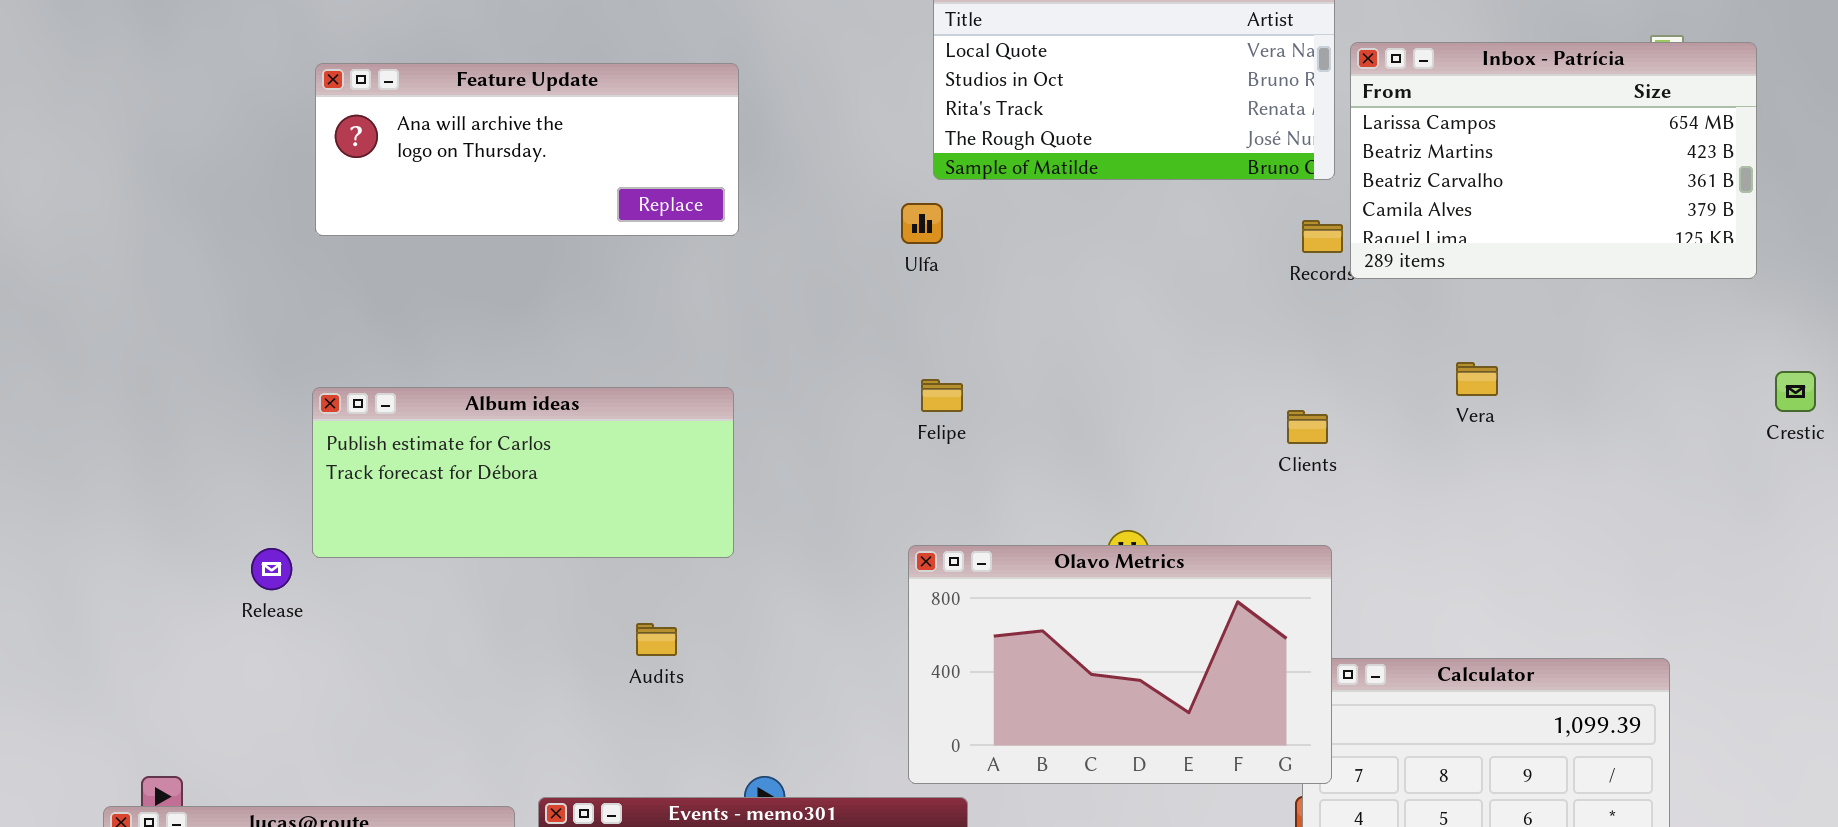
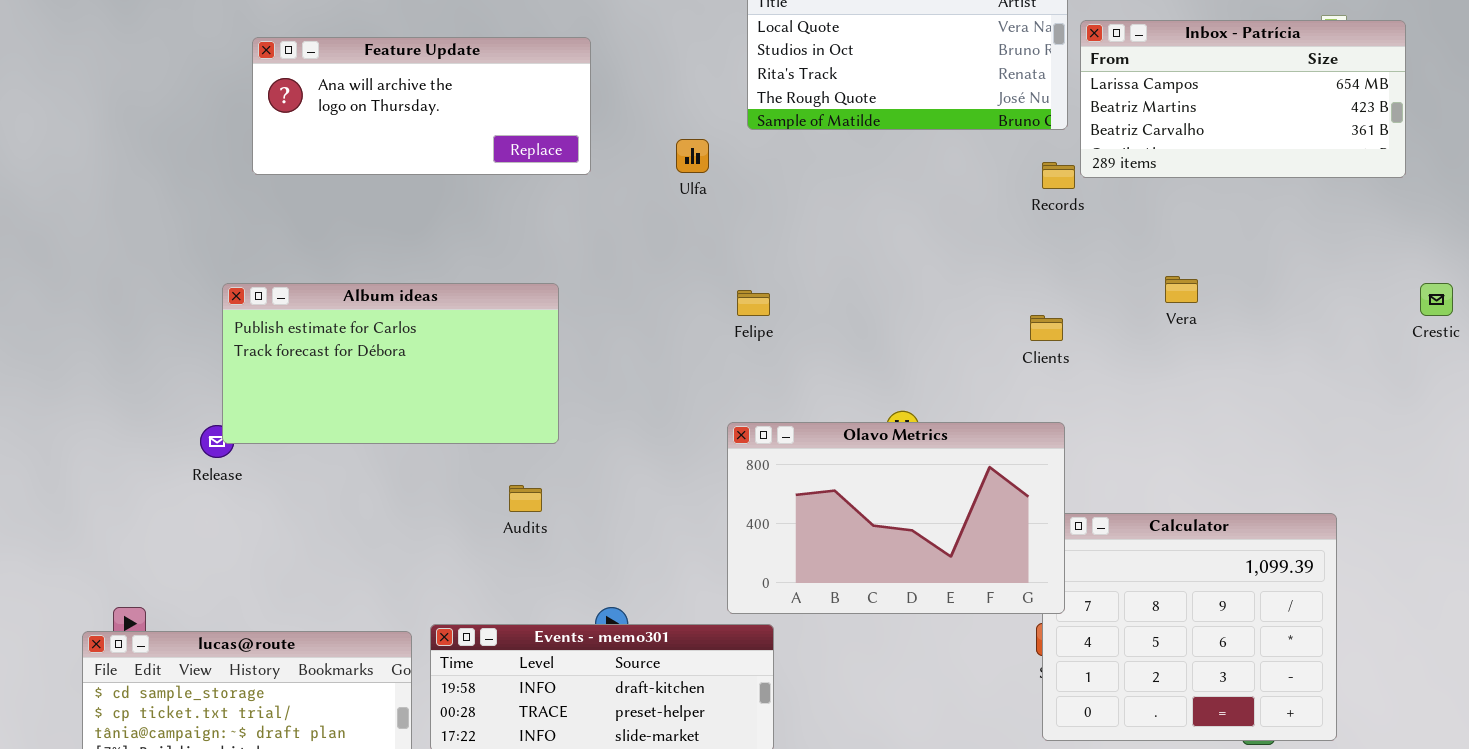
Inbox - Patrícia: [1350,42,1757,279] -> [1080,20,1406,178], resized
Ulfa: [901,203,943,244] -> [676,139,709,173], moved
Album ideas: [312,387,734,558] -> [222,283,559,444], moved, resized

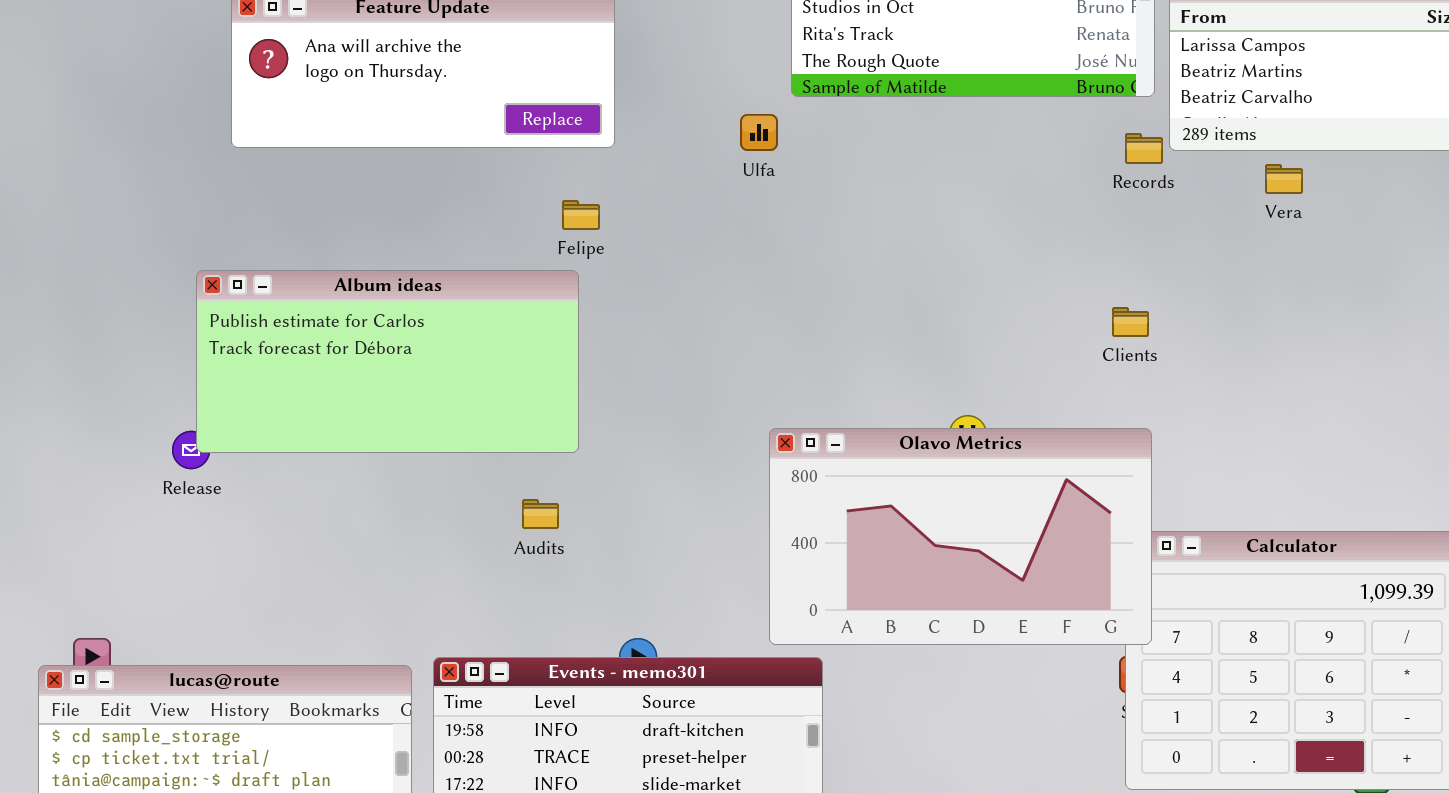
Ulfa: [676,139,709,173] -> [740,114,778,151], moved
Vera: [1165,276,1198,303] -> [1265,164,1303,194], moved
Felipe: [737,290,770,316] -> [562,200,600,230], moved

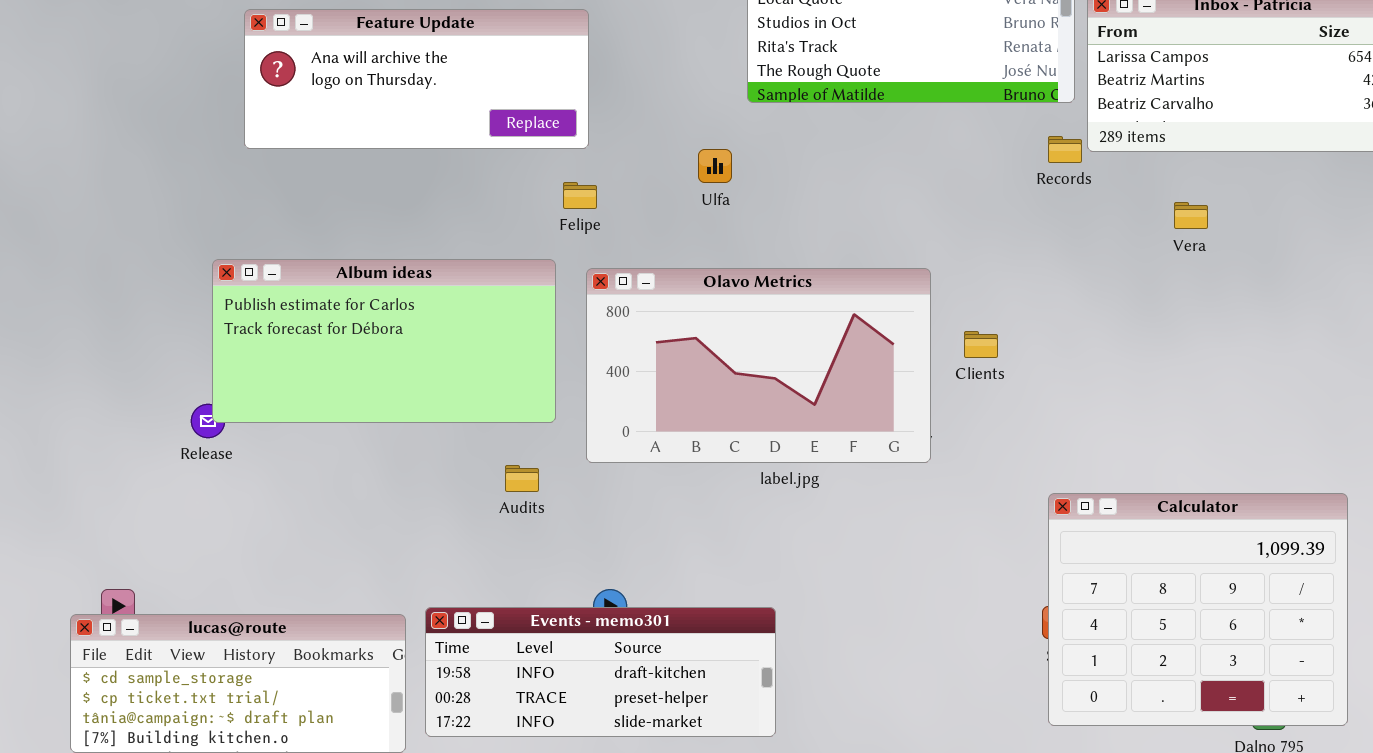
Ulfa: [740,114,778,151] -> [698,149,732,183], moved
Vera: [1265,164,1303,194] -> [1174,202,1208,229], moved
Felipe: [562,200,600,230] -> [563,182,597,209], moved
Clients: [1112,307,1149,337] -> [964,331,998,358], moved
Olavo Metrics: [769,428,1152,645] -> [586,268,931,463], moved

